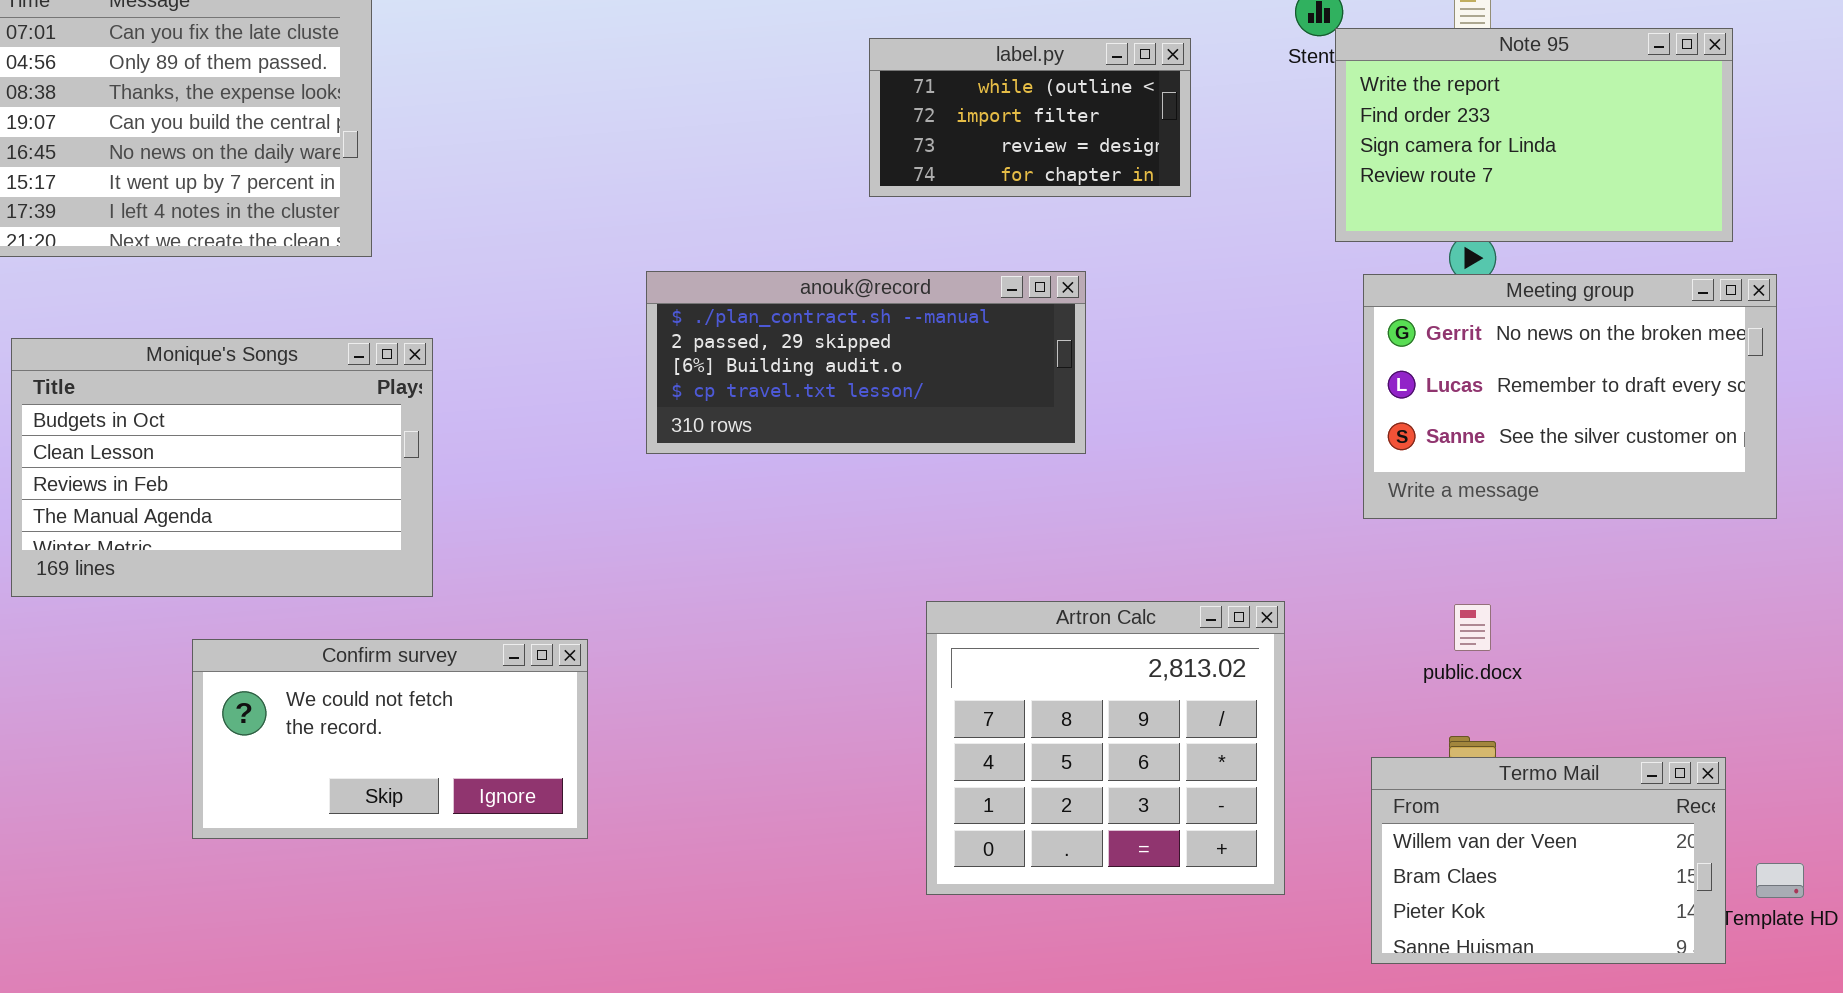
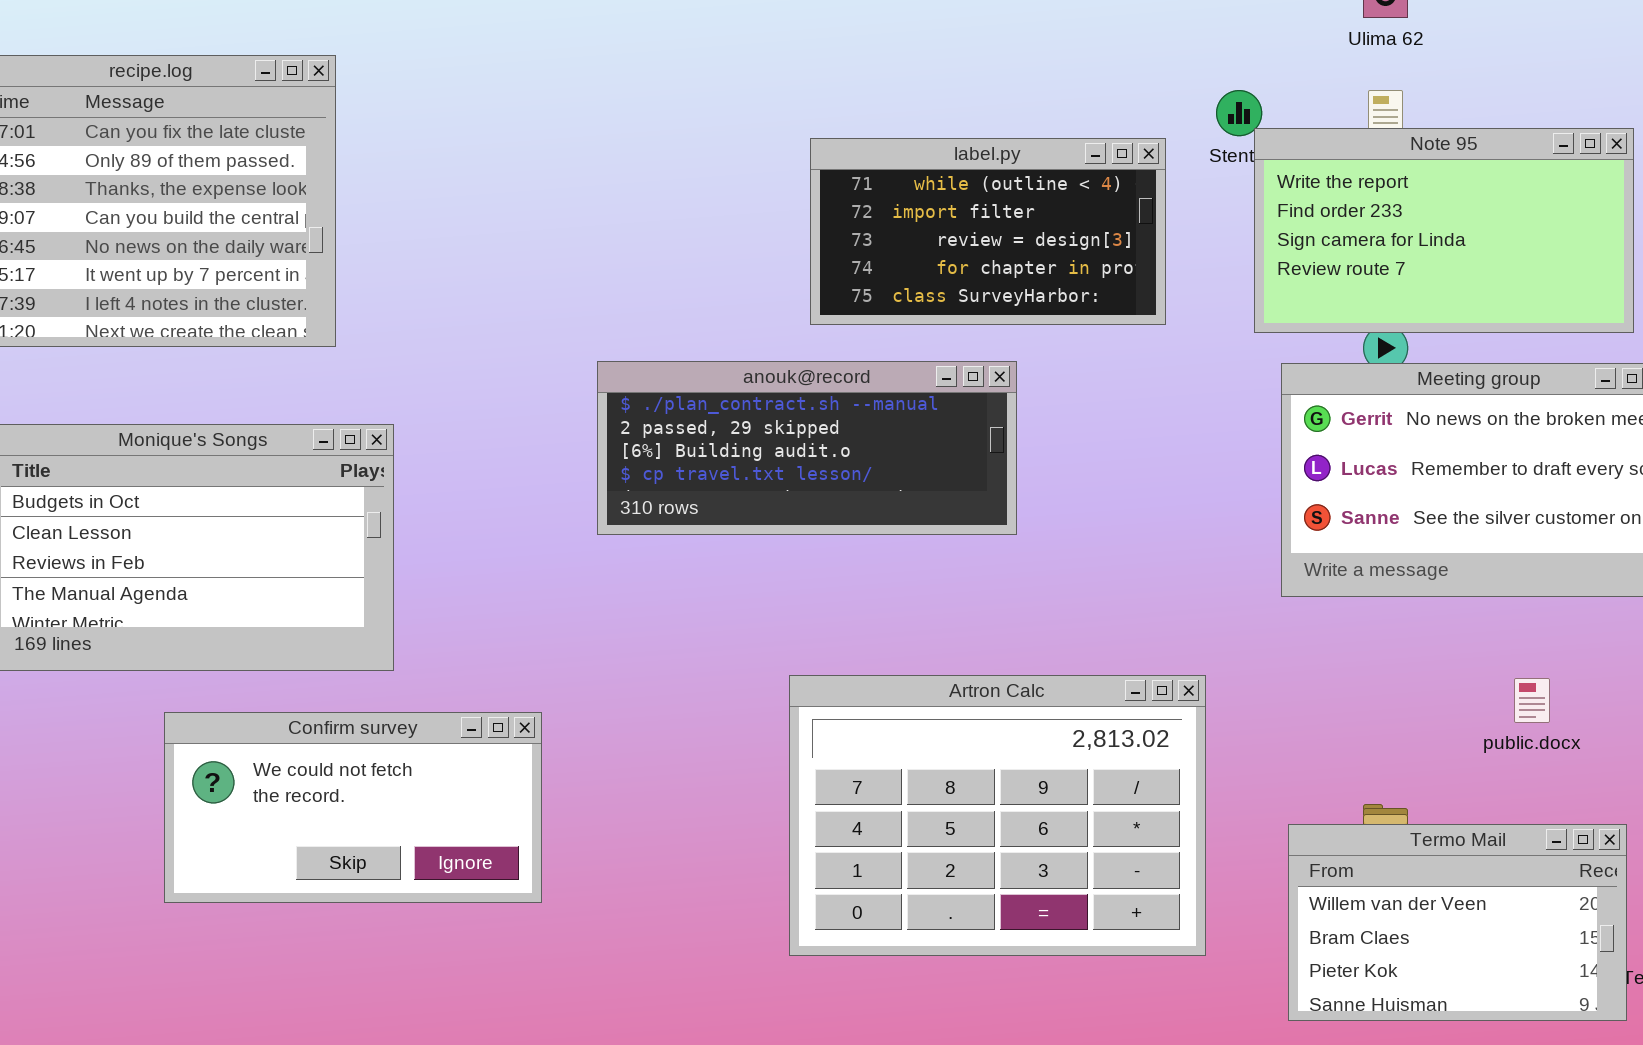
label.py: [869,38,1191,197] -> [810,138,1166,325], resized
Artron Calc: [926,601,1285,895] -> [789,675,1206,956], resized
public.docx: [1454,604,1491,651] -> [1514,678,1550,723], moved

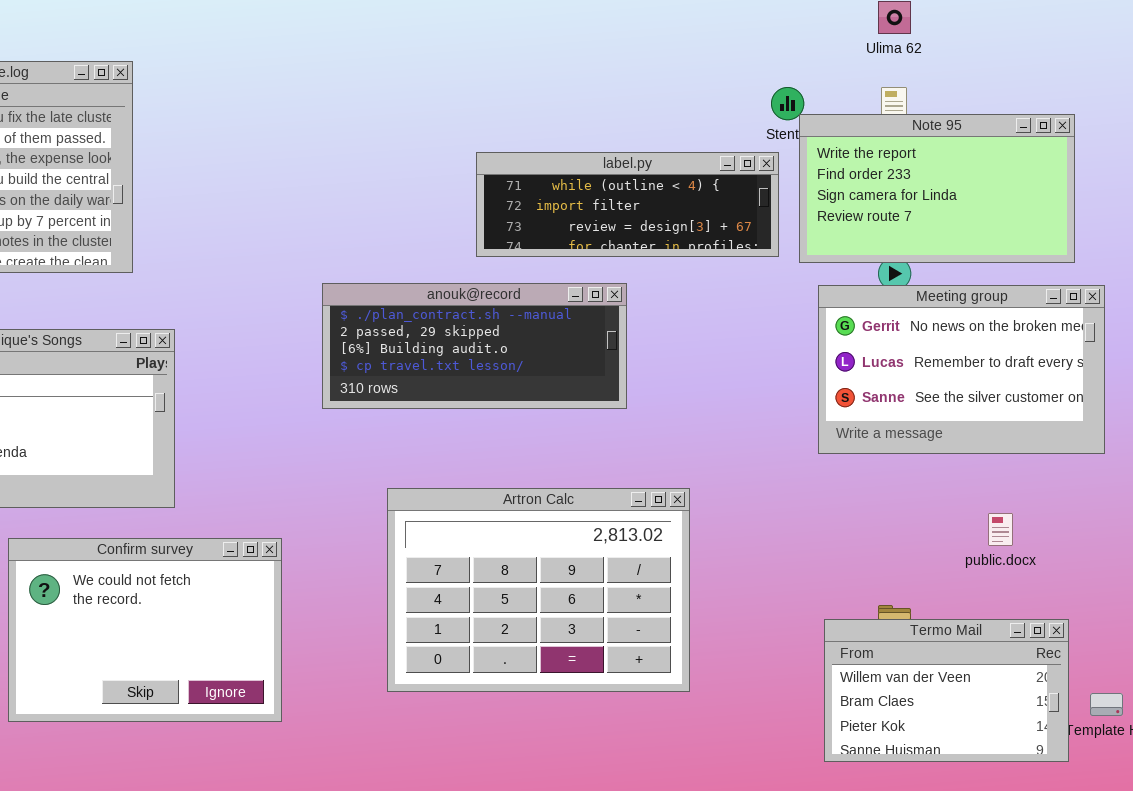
label.py: [810,138,1166,325] -> [476,152,779,257], resized
Artron Calc: [789,675,1206,956] -> [387,488,690,692], moved
Confirm survey: [164,712,542,903] -> [8,538,282,722], resized

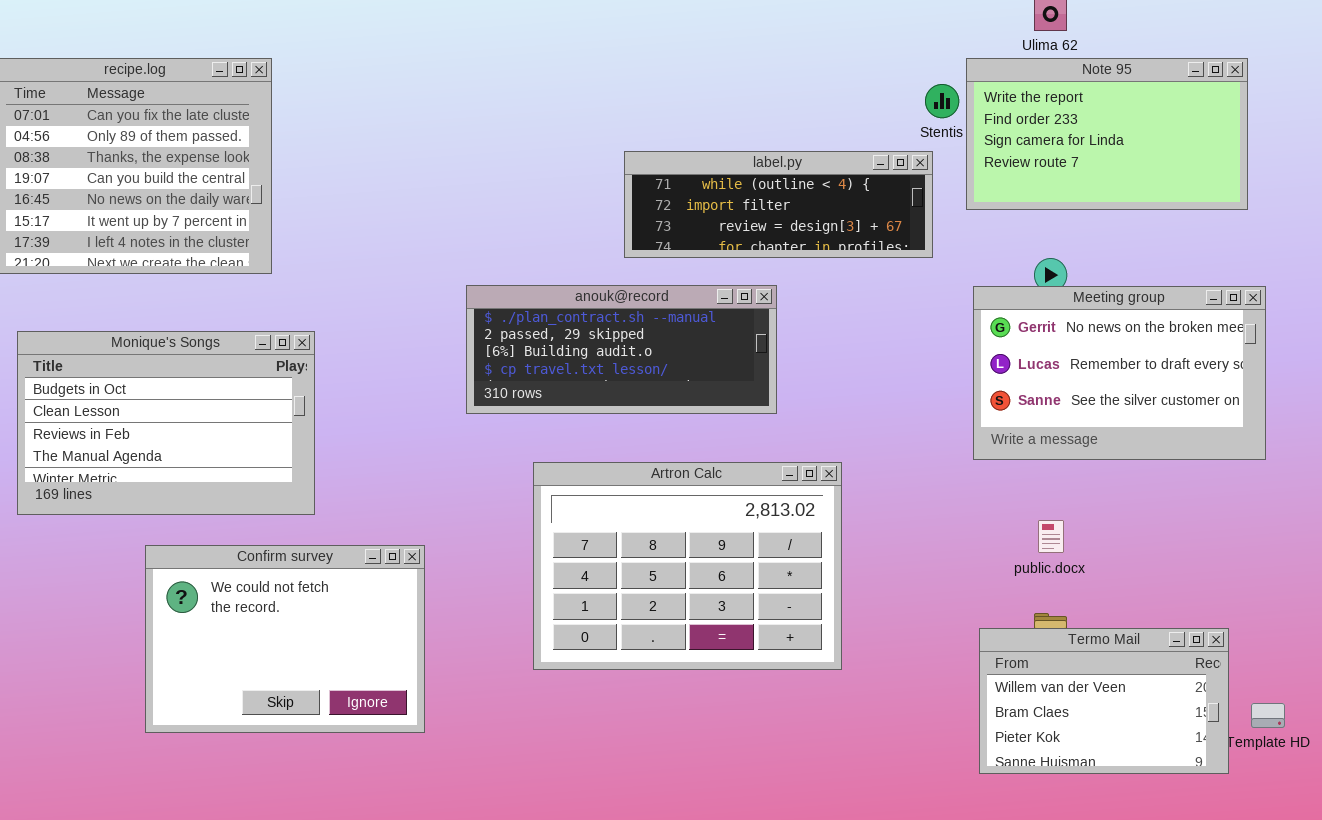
Note 95: [799,114,1075,263] -> [966,58,1248,210], moved
Artron Calc: [387,488,690,692] -> [533,462,842,670], moved
public.docx: [988,513,1013,546] -> [1038,520,1064,553], moved

